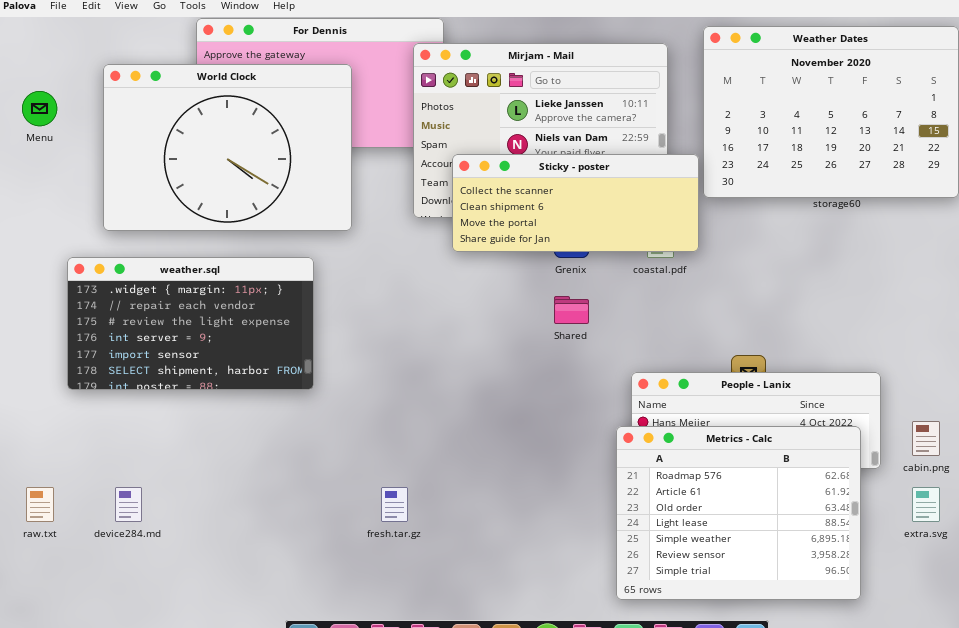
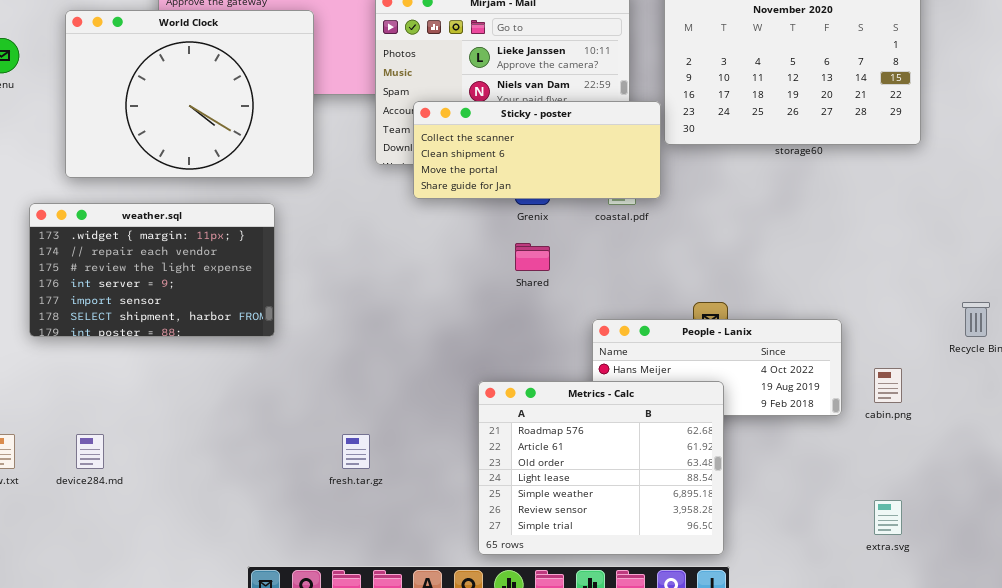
Metrics - Calc: [616,426,861,600] -> [478,381,724,555], moved
extra.svg: [912,487,940,522] -> [874,500,902,535], moved

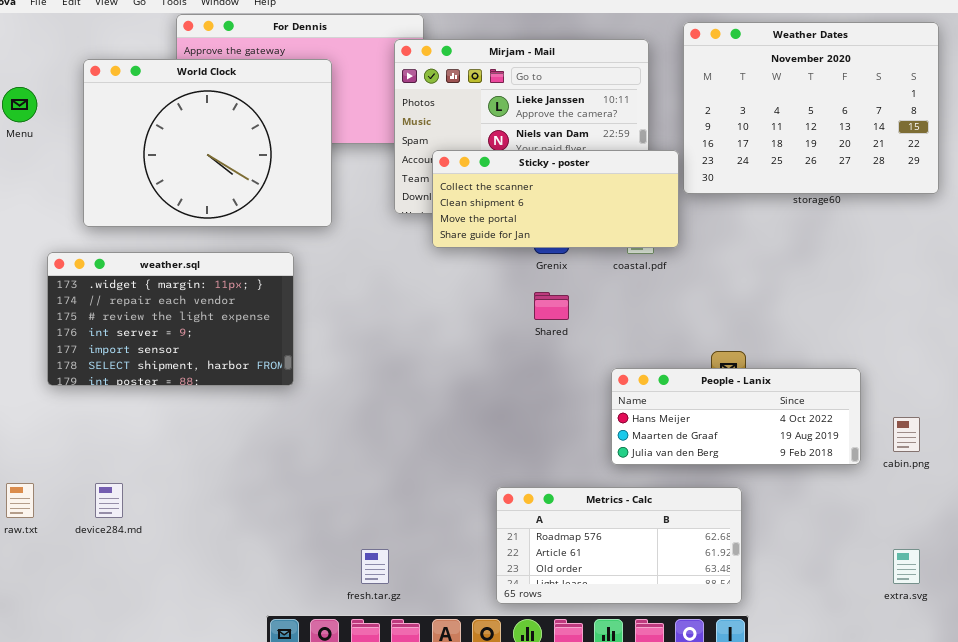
Metrics - Calc: [478,381,724,555] -> [496,487,742,604], resized
fresh.tar.gz: [342,434,370,469] -> [361,549,389,584], moved

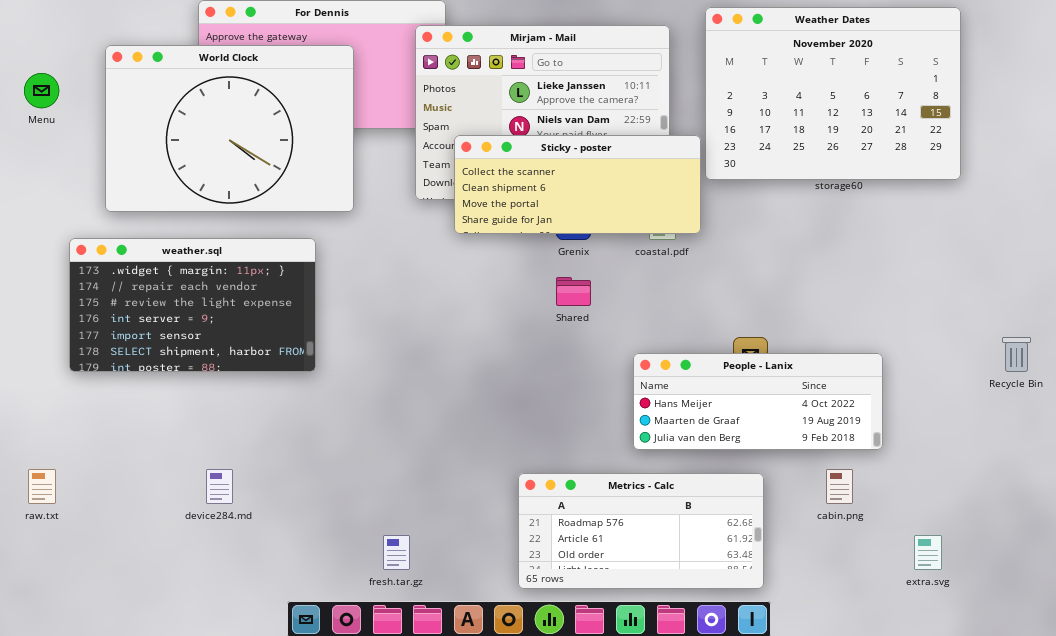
cabin.png: [893,417,920,452] -> [826,469,853,504], moved
device284.md: [95,483,123,518] -> [206,469,233,504], moved

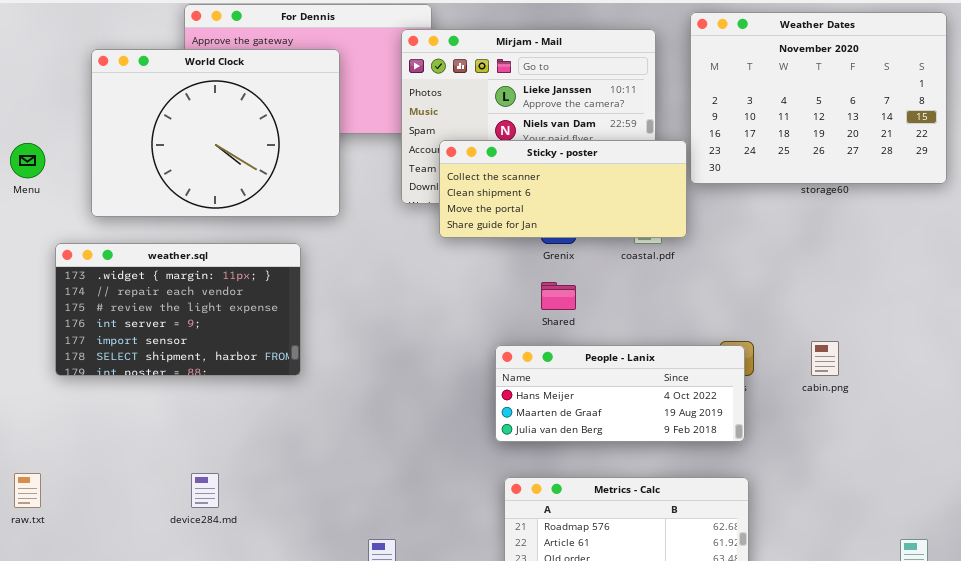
Menu: [24,73,59,108] -> [10,143,45,178], moved
People - Lanix: [633,353,883,450] -> [495,345,745,442], moved
cabin.png: [826,469,853,504] -> [811,341,839,376], moved

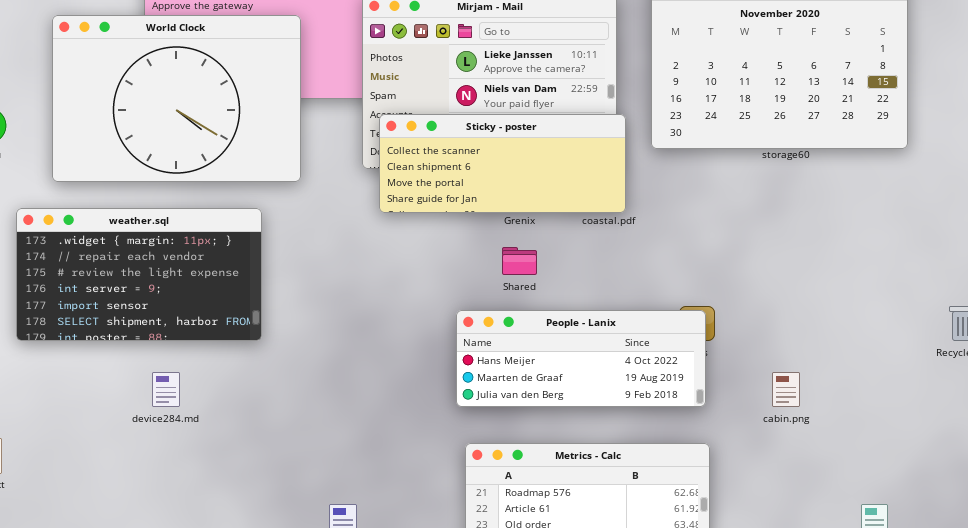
Sticky - poster: [439,140,687,238] -> [379,114,626,213], moved
cabin.png: [811,341,839,376] -> [772,372,800,407], moved
device284.md: [191,473,219,508] -> [152,372,180,407], moved

